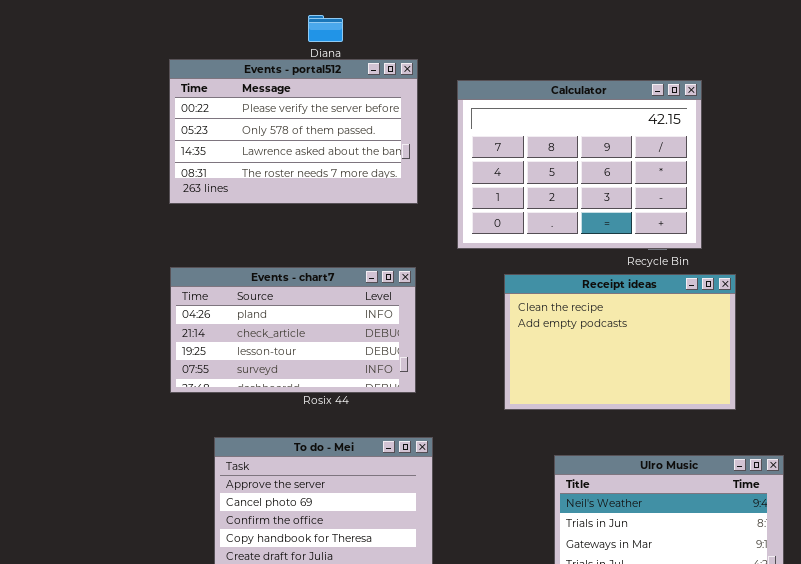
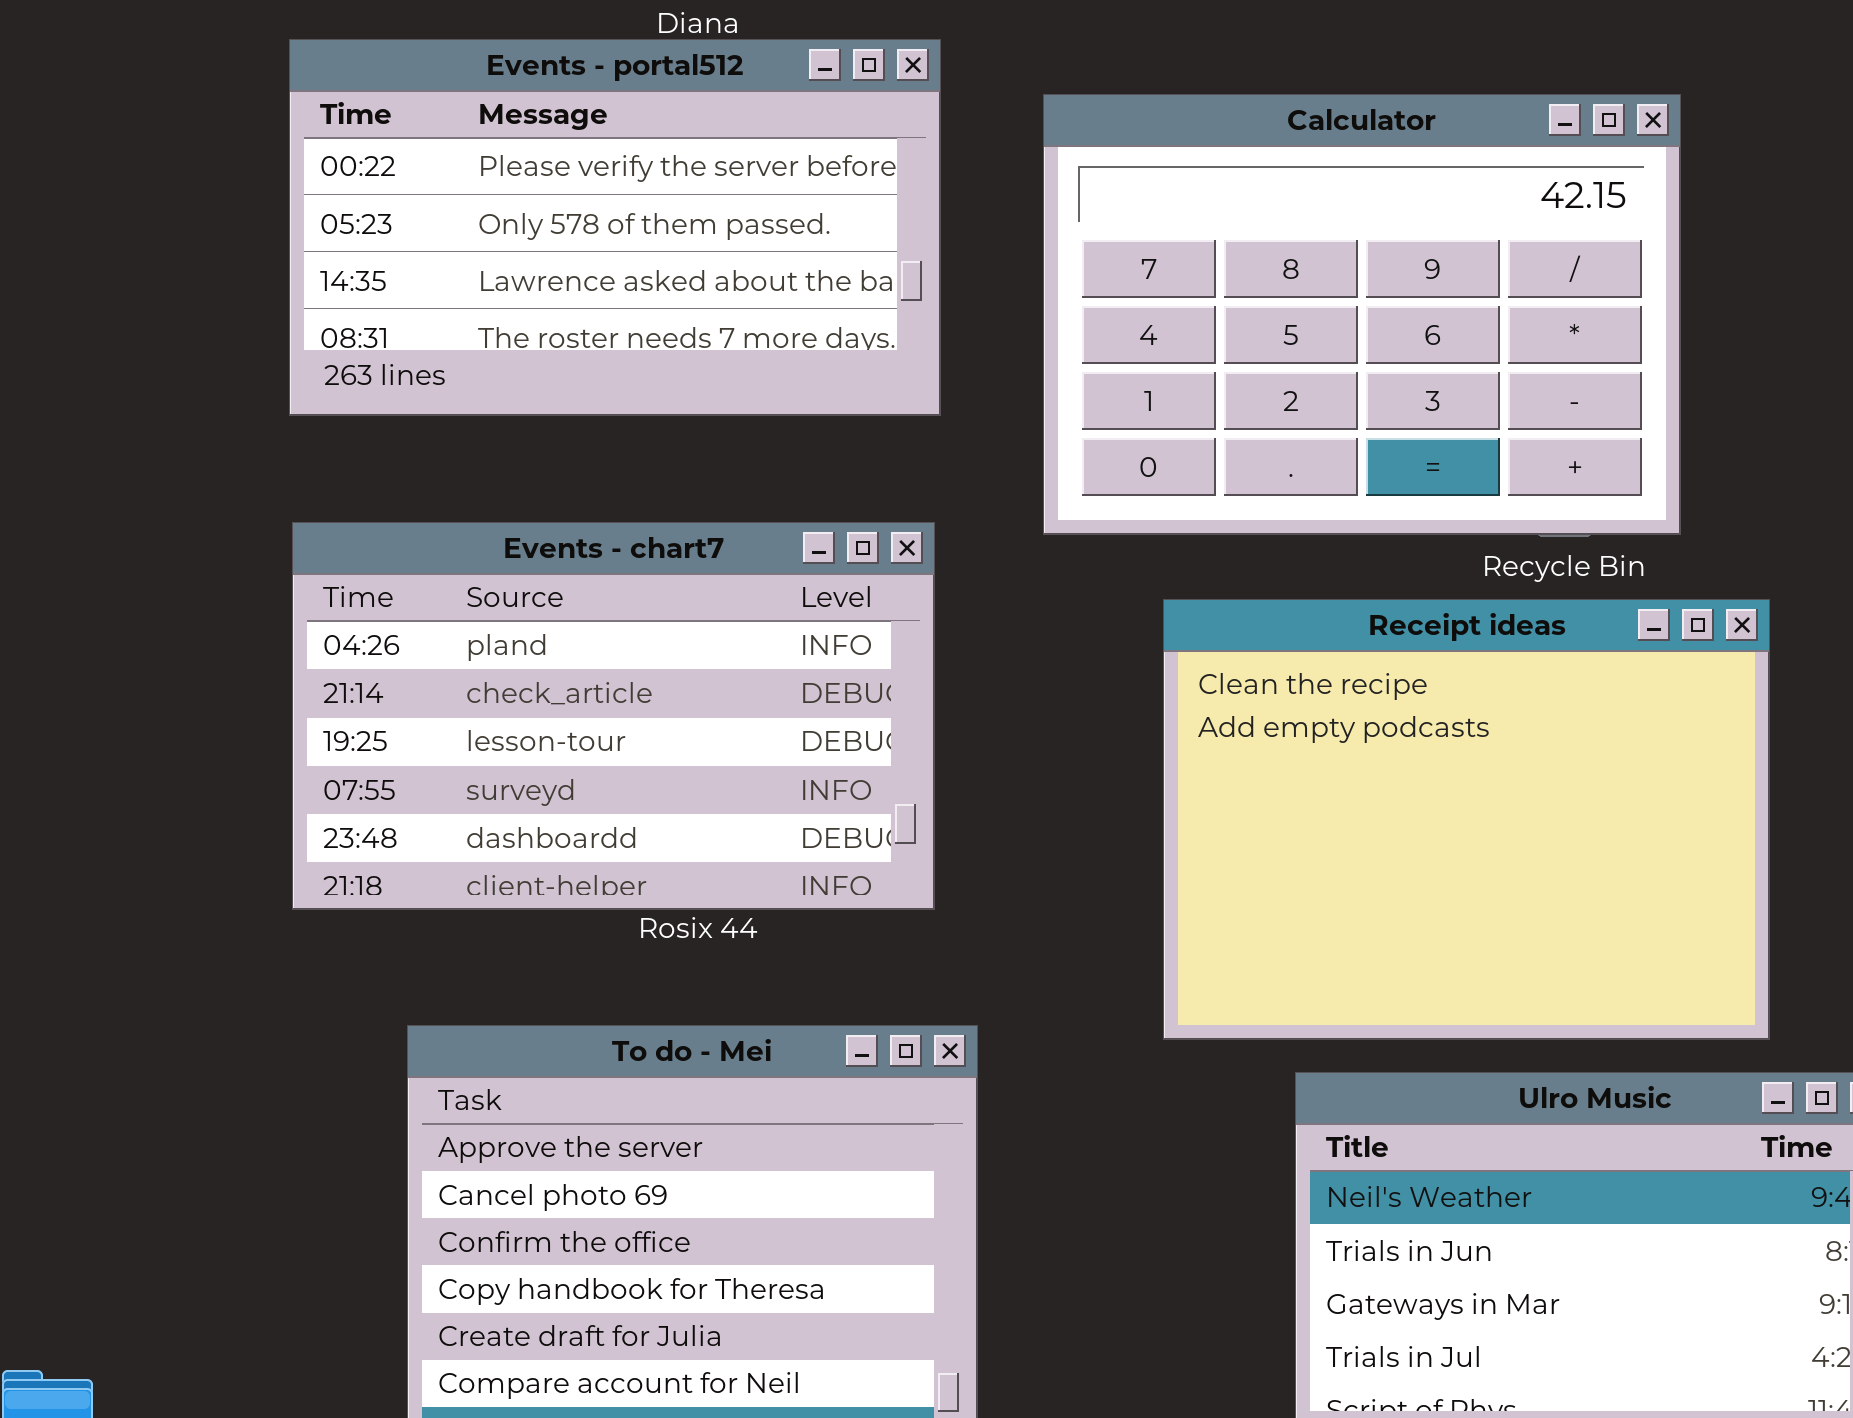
Events - chart7: [170,267,416,393] -> [292,522,935,910], resized
Receipt ideas: [504,274,736,410] -> [1163,599,1770,1040], resized

